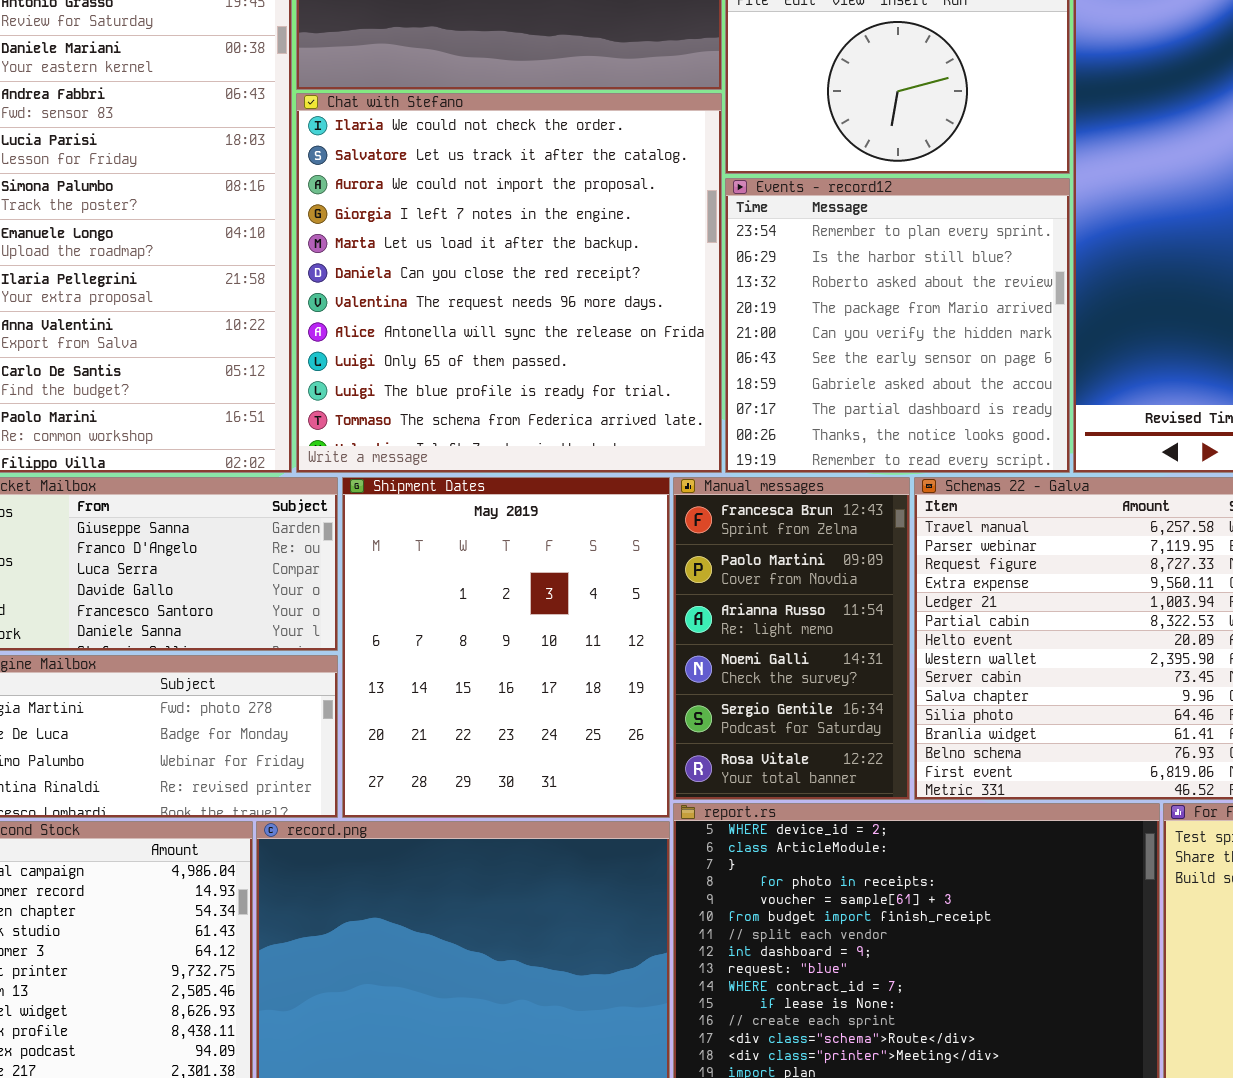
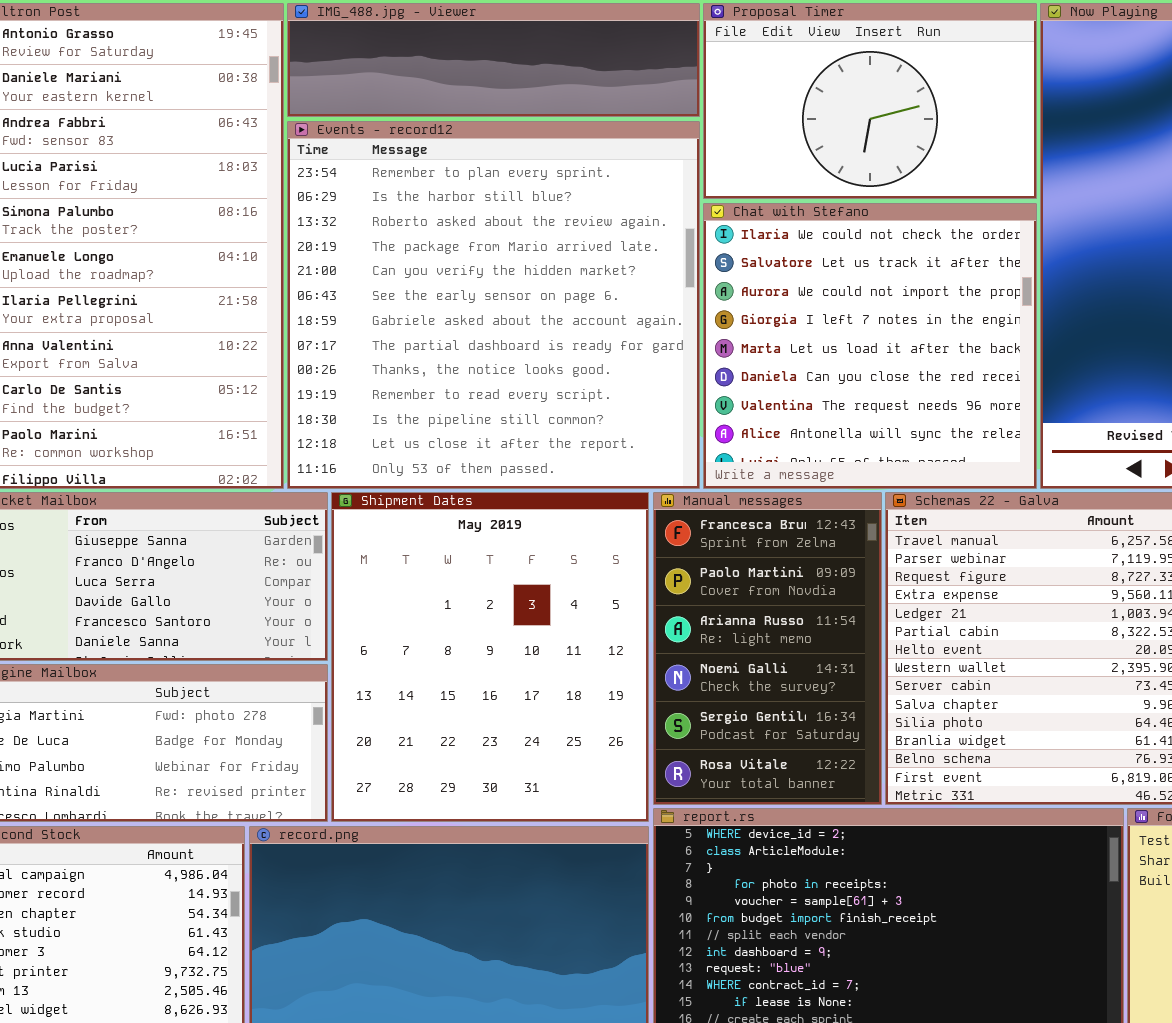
Chat with Stefano: [296,93,722,473] -> [703,203,1037,489], moved, resized
Events - record12: [725,178,1070,473] -> [287,121,700,489], moved, resized

